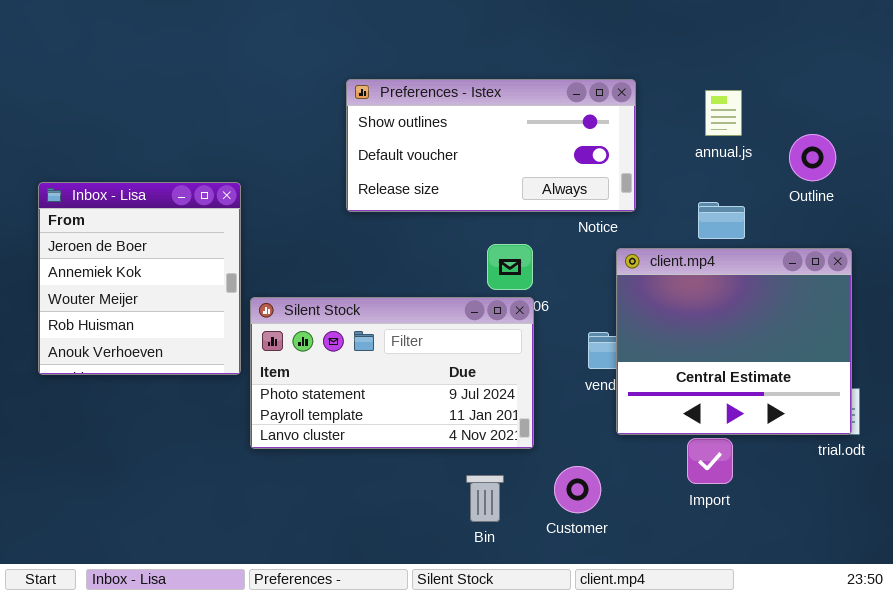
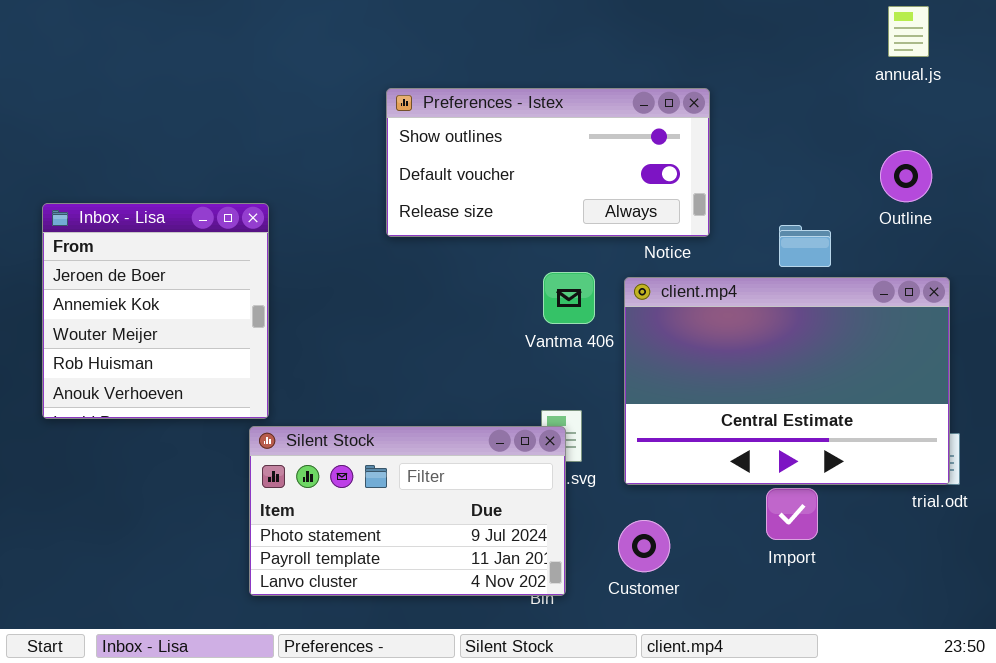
annual.js: [705,90,742,136] -> [888,6,929,57], moved
client.mp4: [616,248,852,435] -> [624,277,950,485], resized
Silent Stock: [250,297,534,449] -> [249,426,566,596], moved

